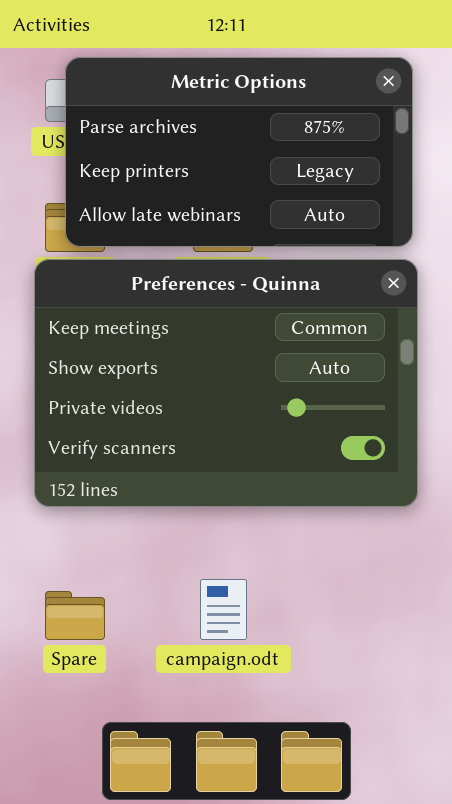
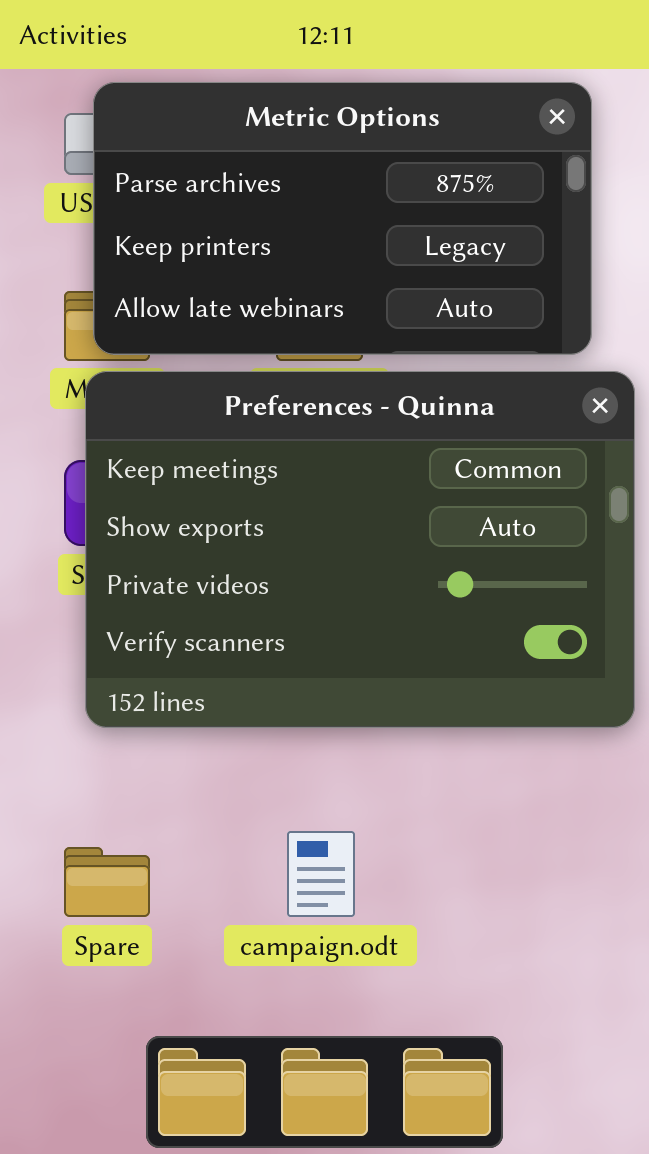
Preferences - Quinna: [34,259,418,507] -> [85,371,635,728], moved

